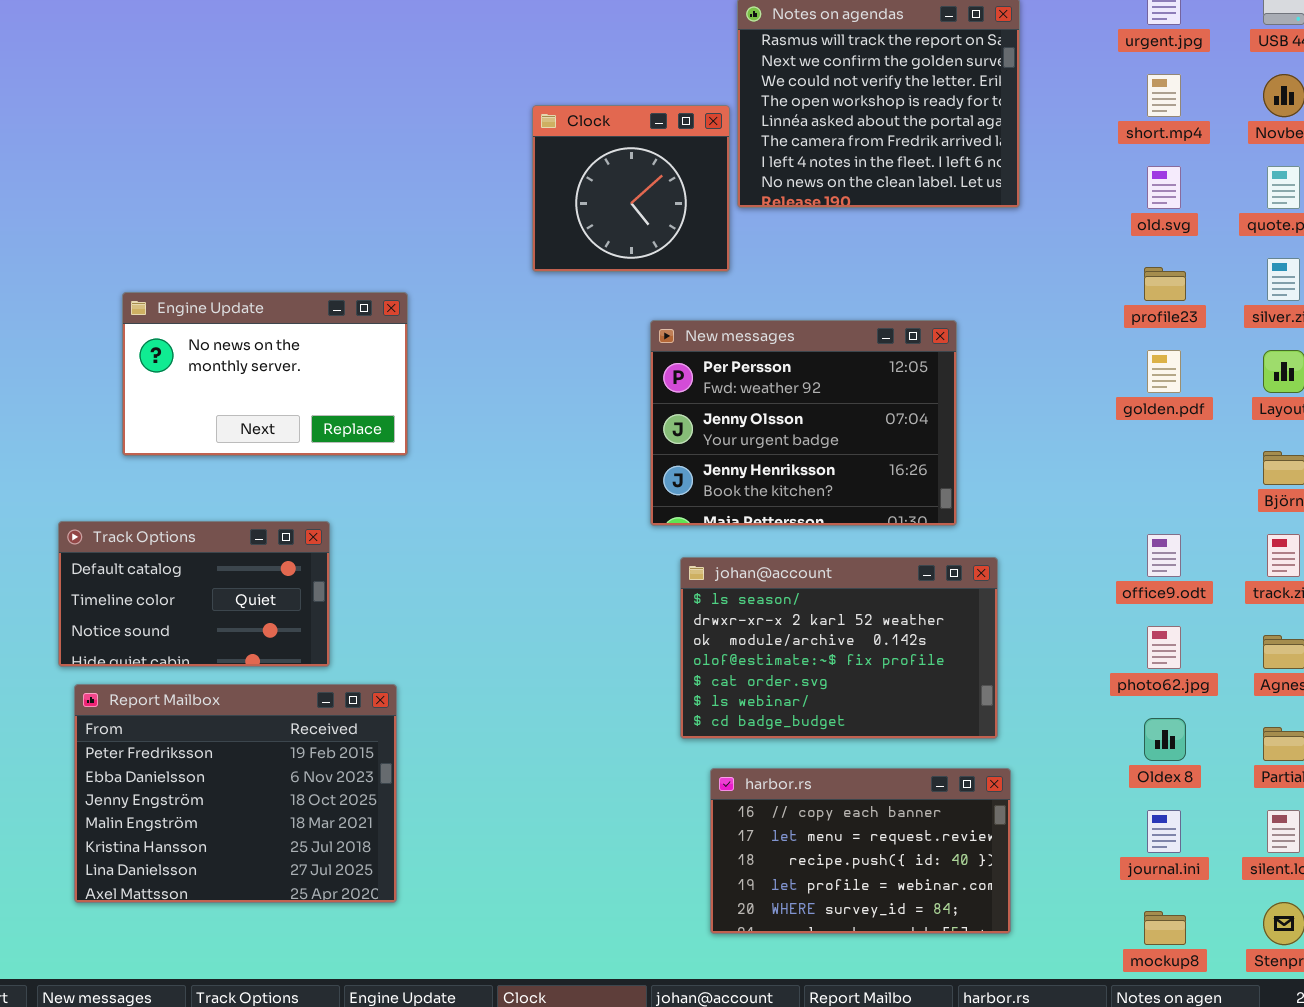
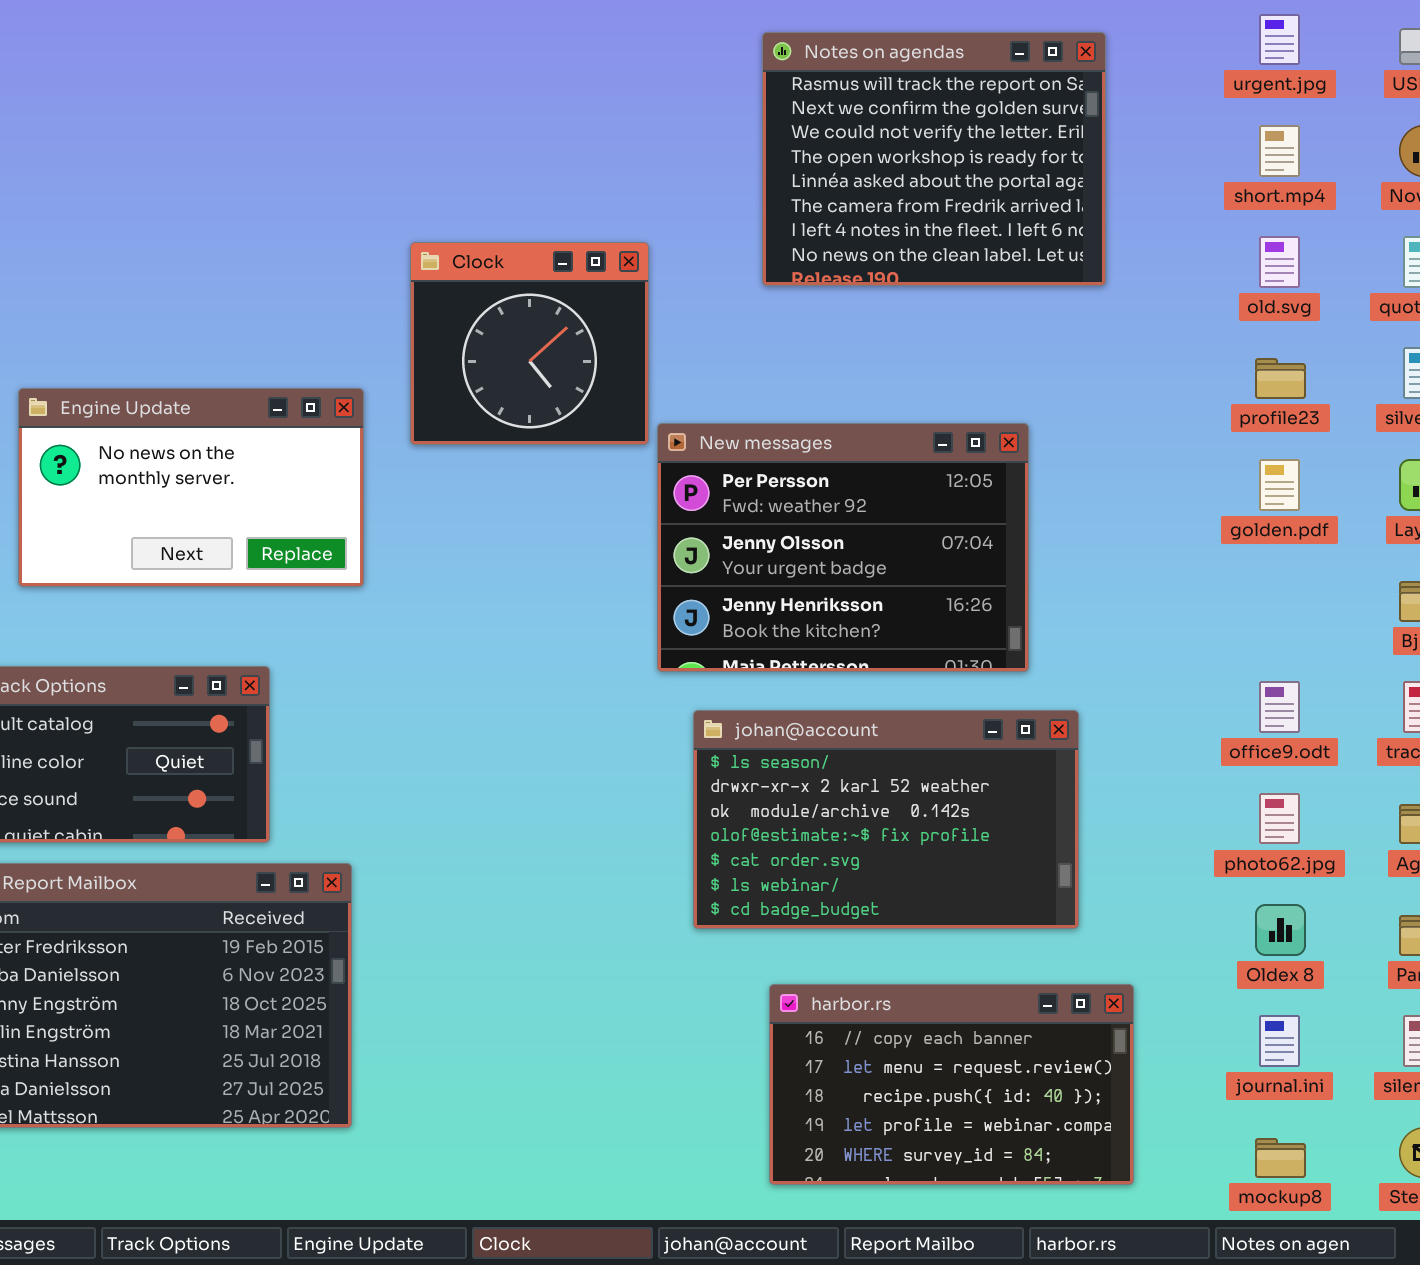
Clock: [532,105,730,272] -> [410,242,649,445], moved
harbor.rs: [710,768,1011,934] -> [769,984,1134,1185], moved

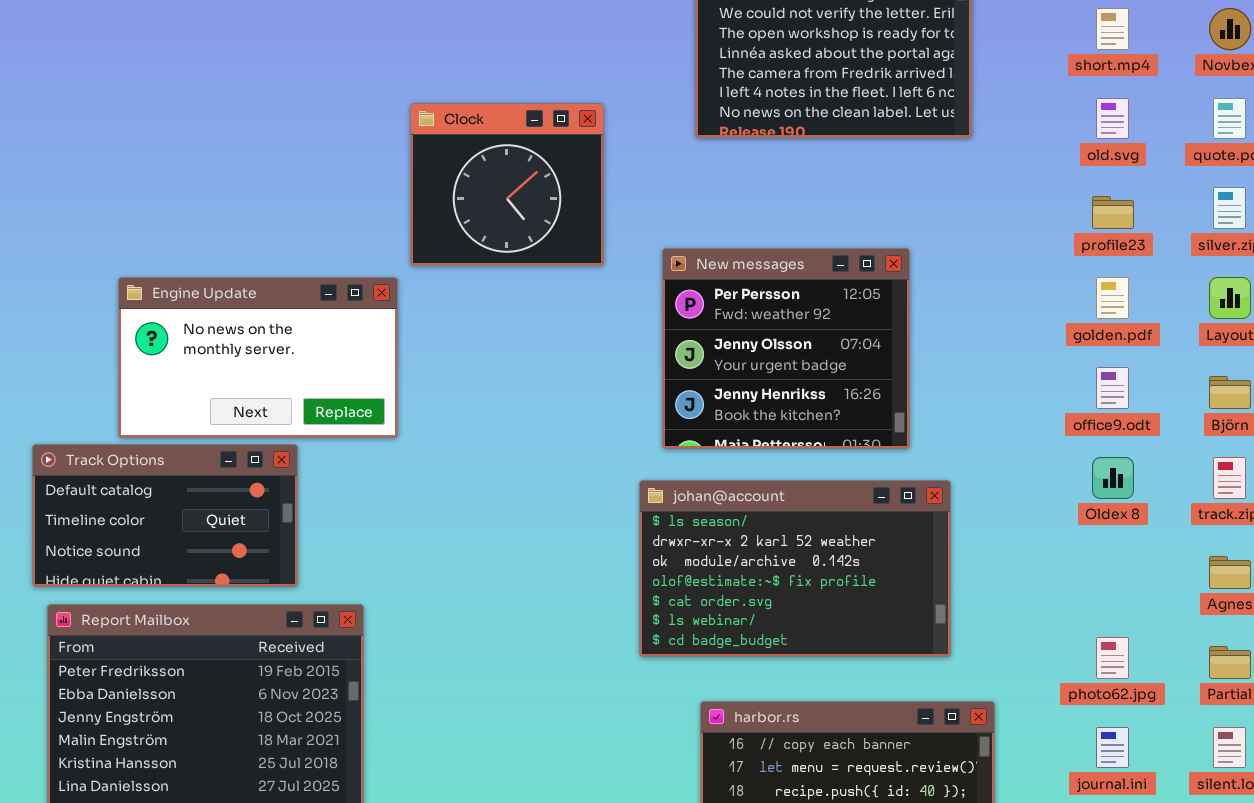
Engine Update: [18,388,364,587] -> [118,277,398,438], moved
New messages: [657,423,1029,672] -> [662,248,910,449], resized
office9.odt: [1259,681,1300,733] -> [1096,367,1129,409], moved
photo62.jpg: [1259,793,1300,844] -> [1096,637,1129,679], moved
Oldex 8: [1255,904,1306,956] -> [1092,457,1134,499], moved

